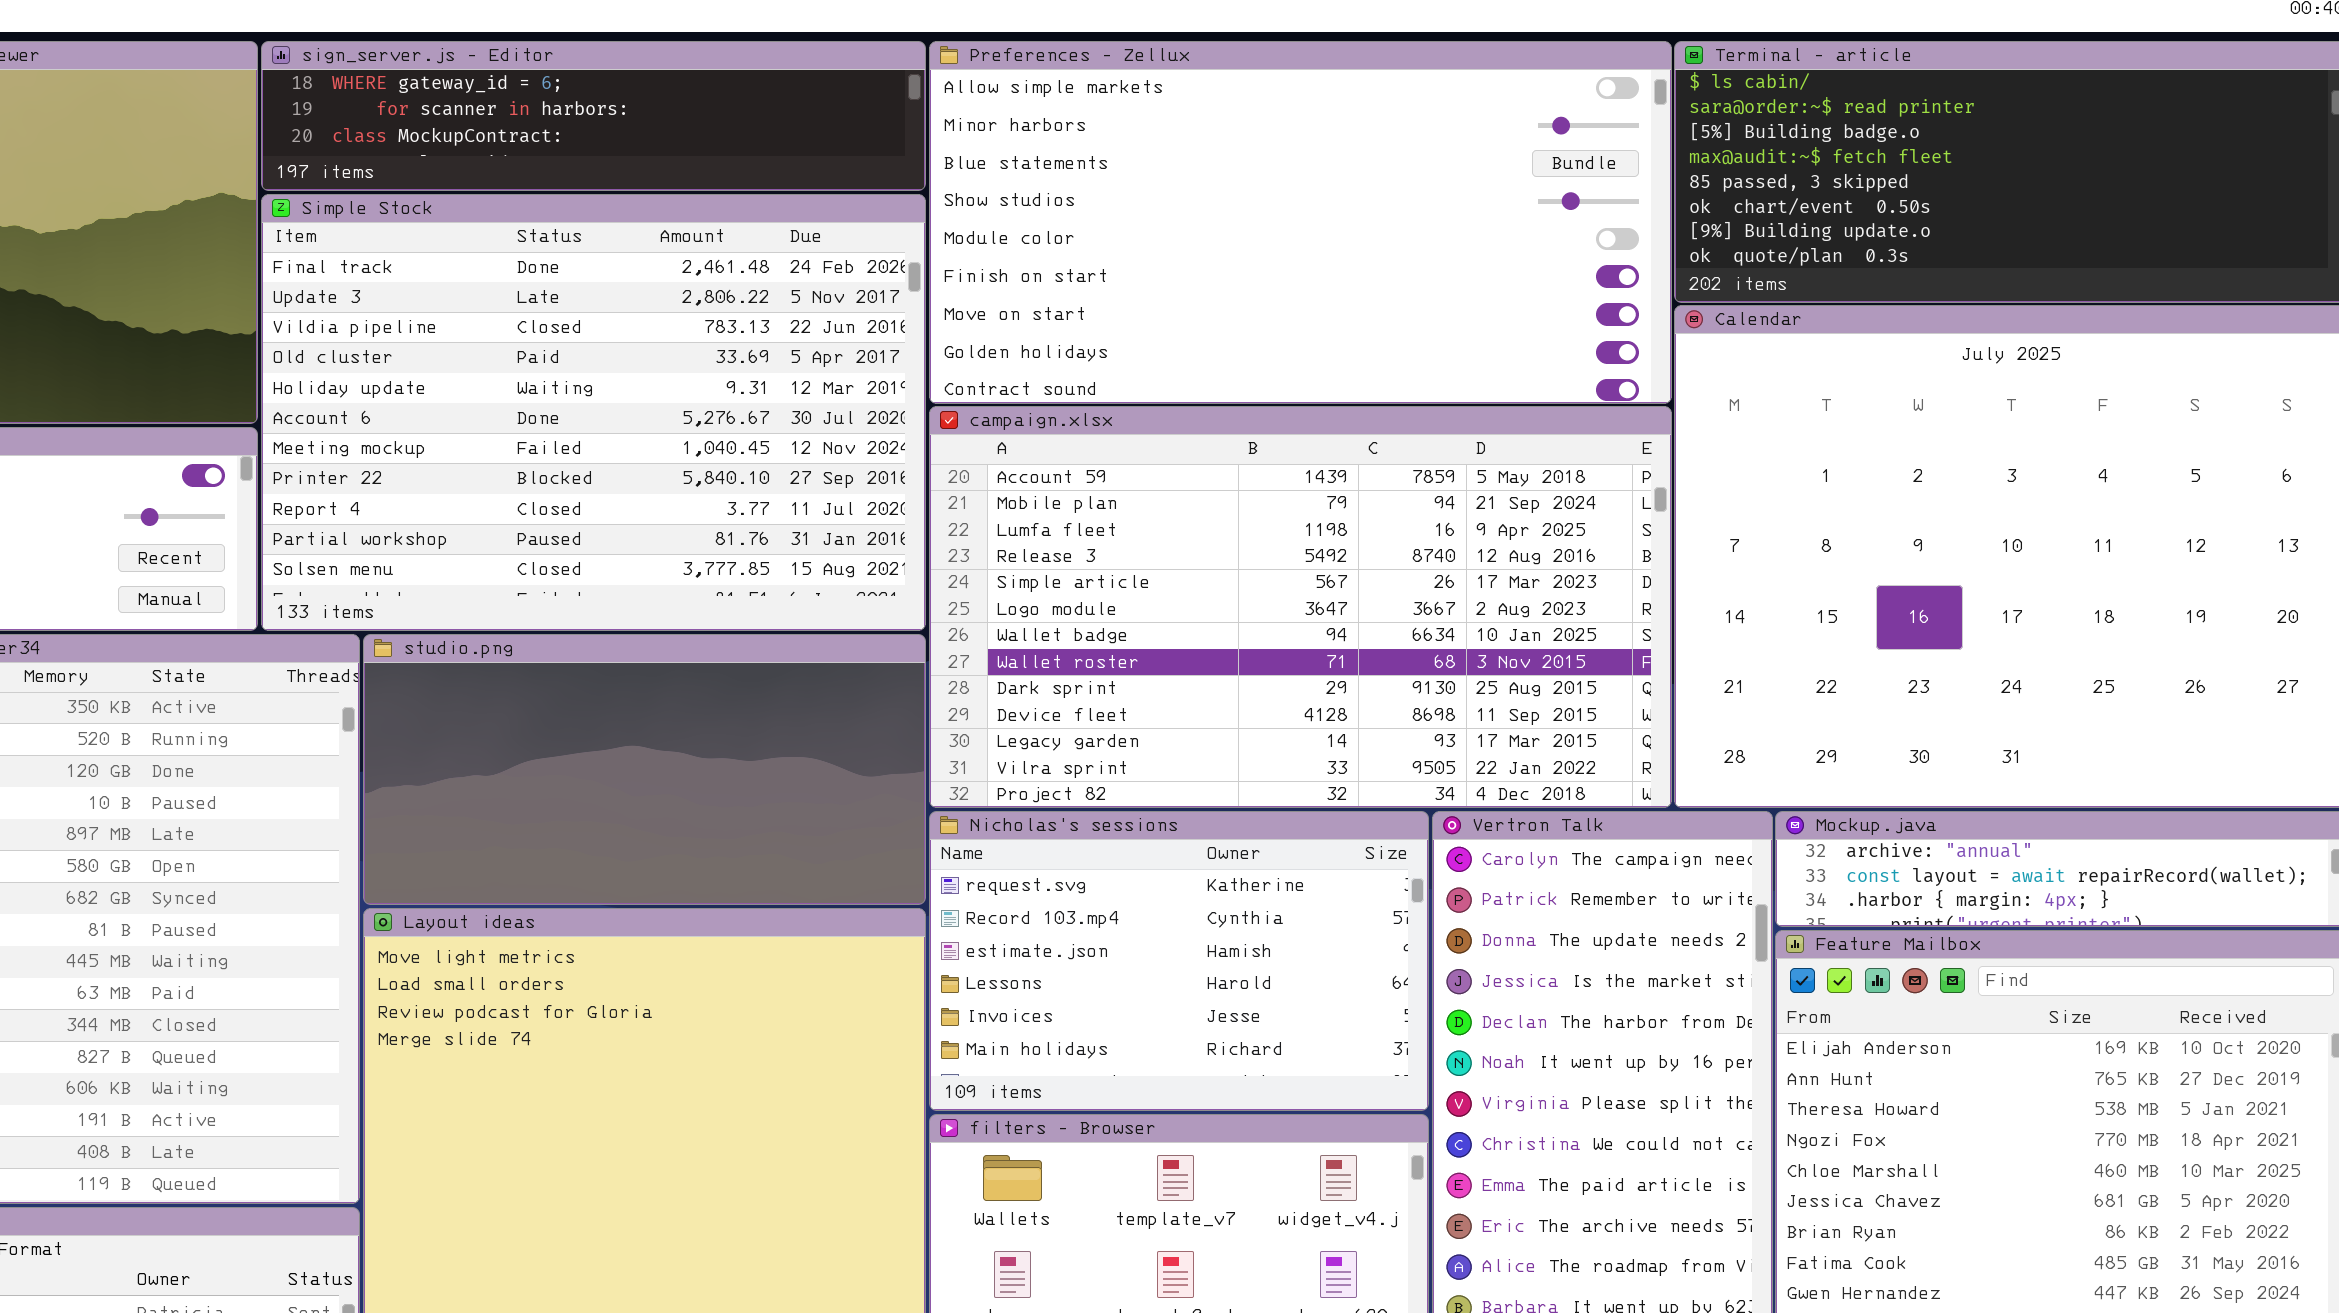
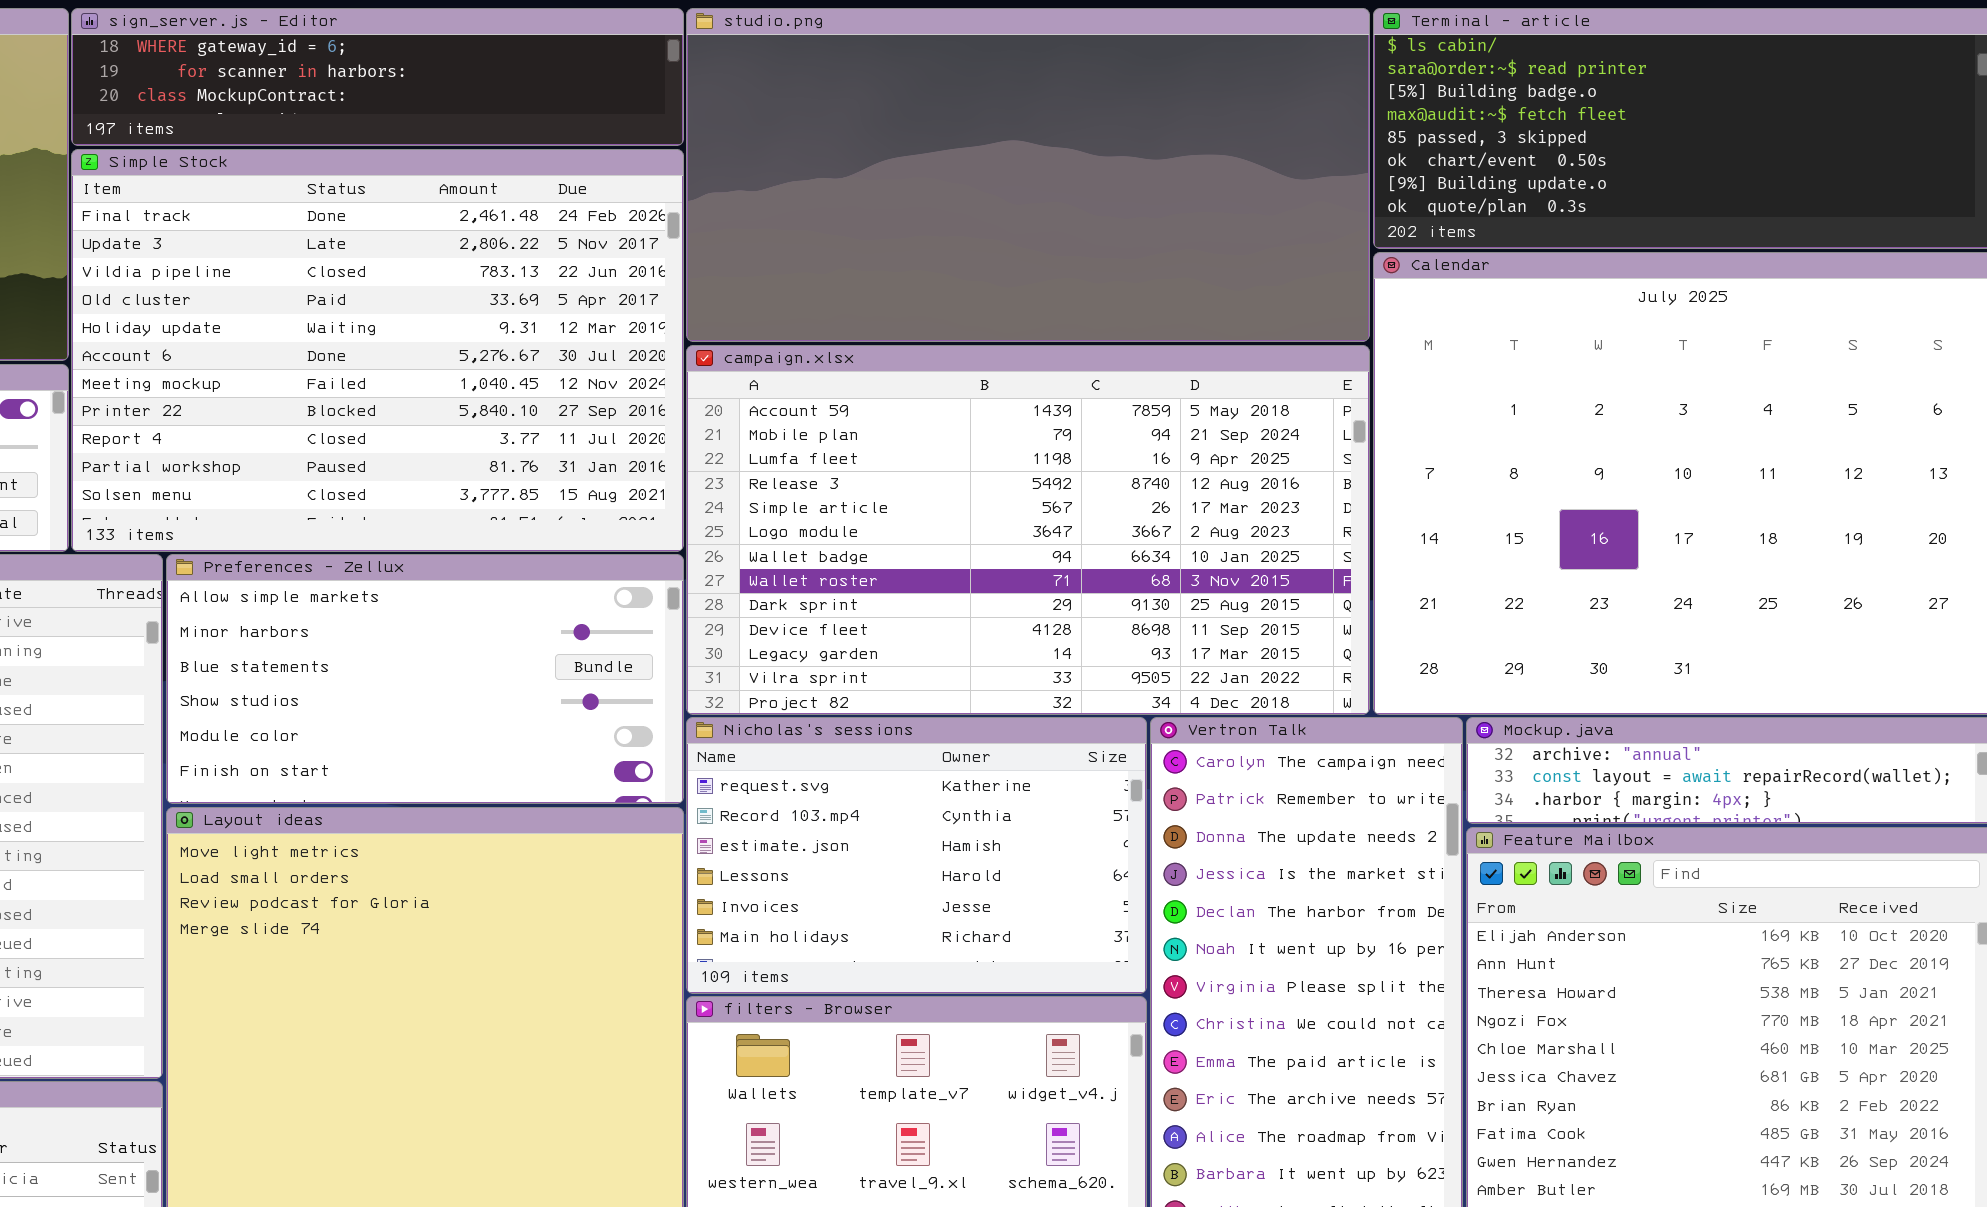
Preferences - Zellux: [929,41,1672,404] -> [166,554,684,804], moved, resized
studio.png: [363,634,926,905] -> [686,8,1370,342], moved, resized

